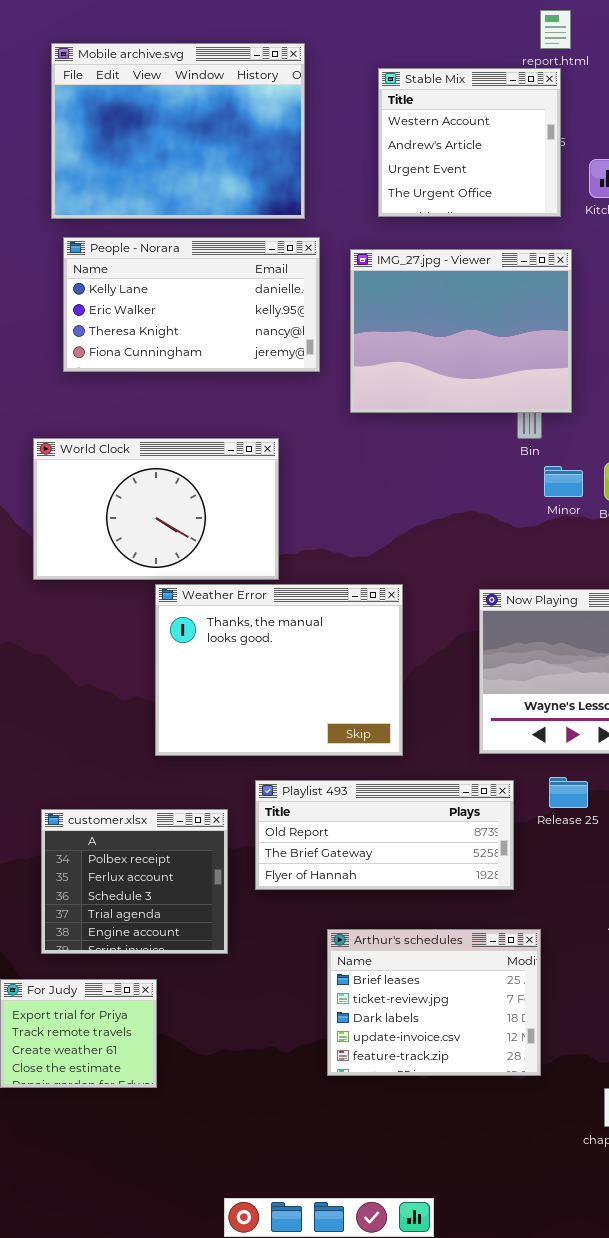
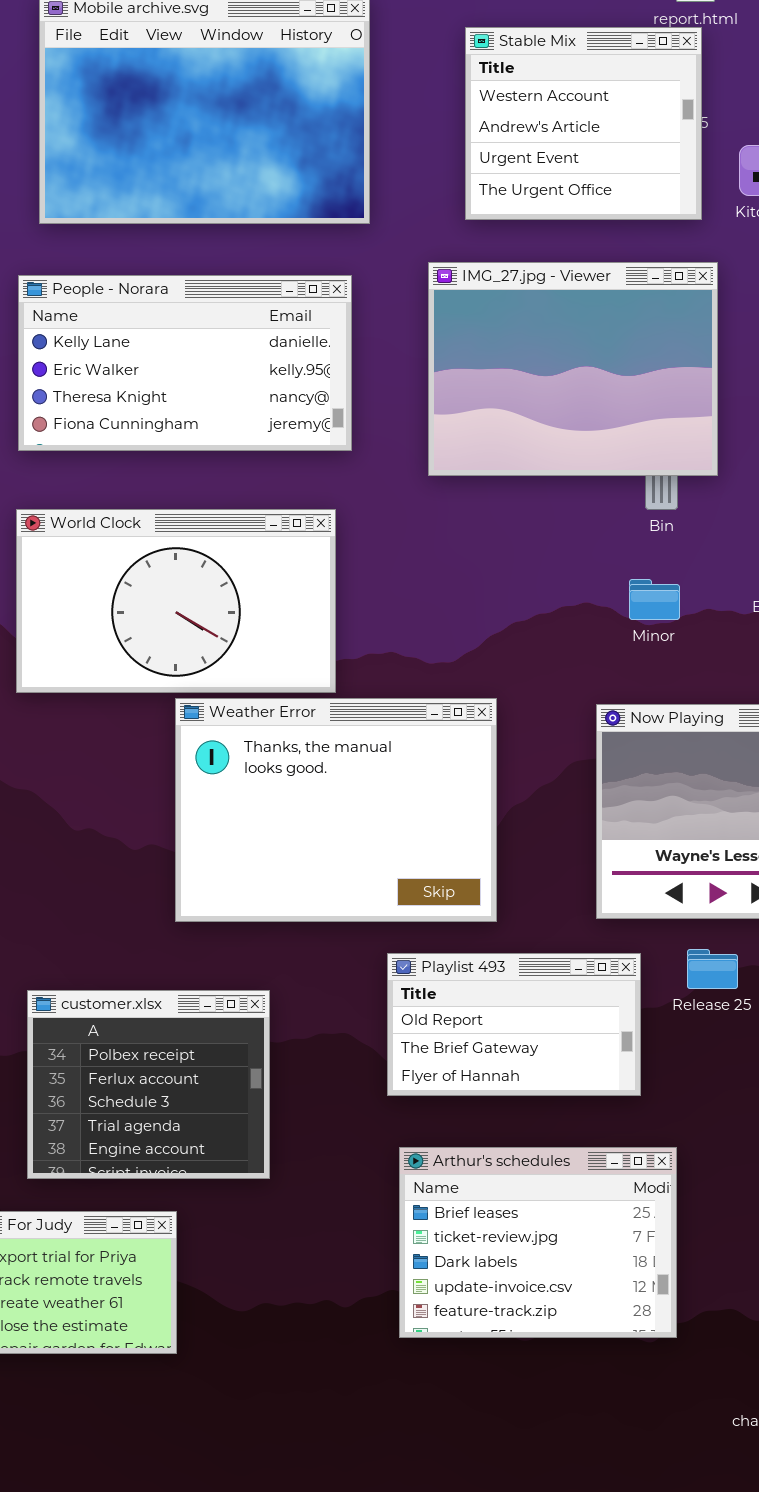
People - Norara: [63,237,320,372] -> [18,275,352,451], moved
Minor: [544,466,583,497] -> [629,579,680,620], moved
Playlist 493: [255,780,514,890] -> [387,953,641,1096], resized

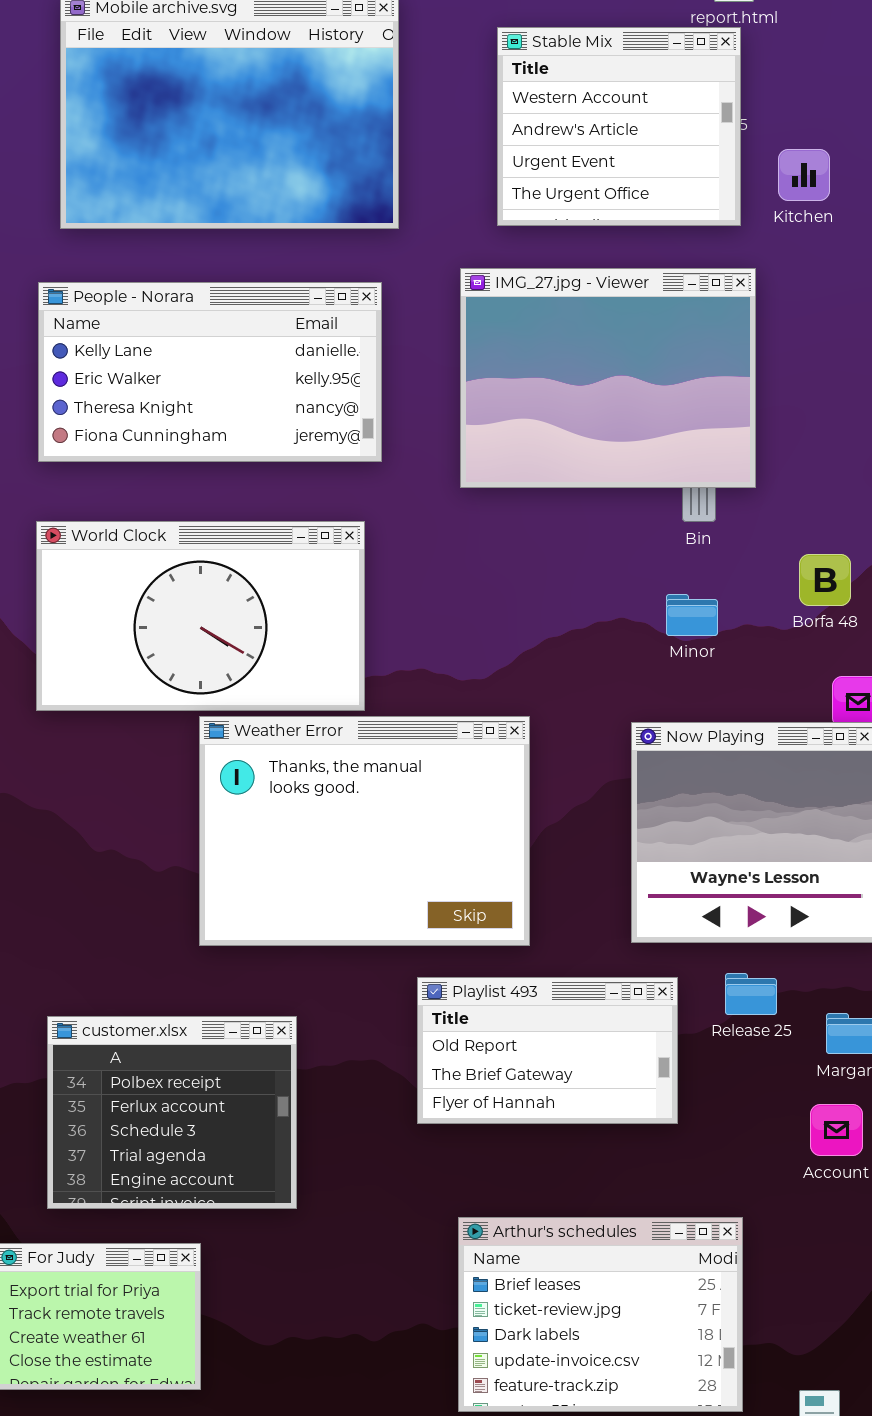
Arthur's schedules: [399,1147,677,1338] -> [458,1217,743,1412], moved

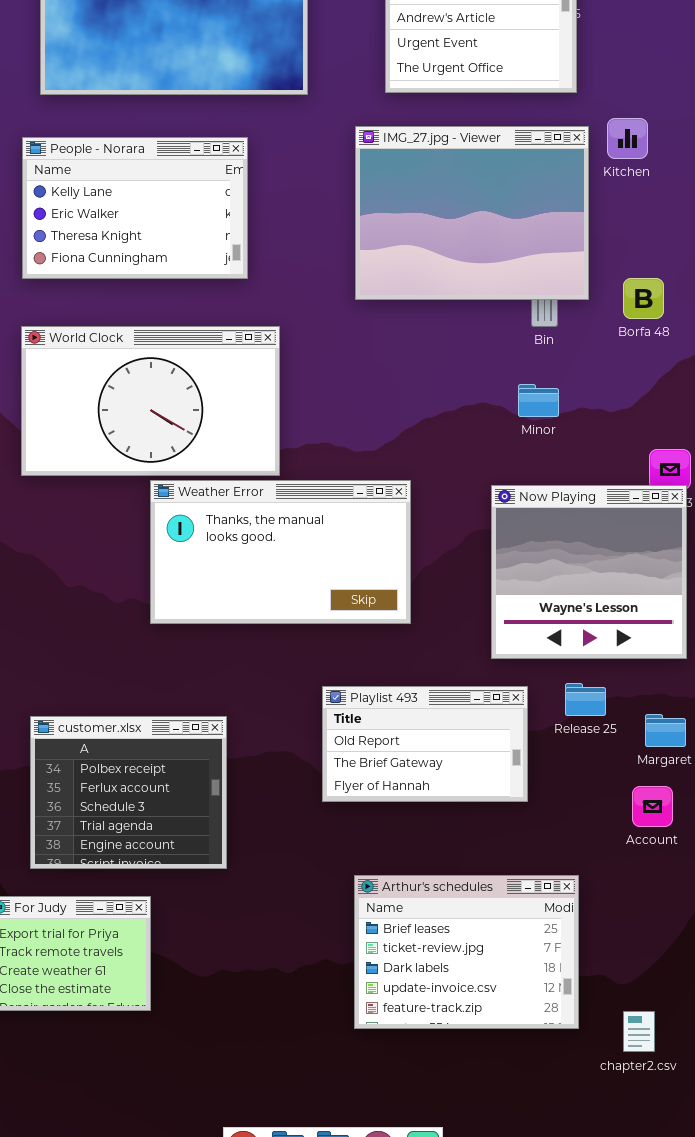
Kitchen: [778,149,830,201] -> [607,118,648,159], moved
People - Norara: [38,282,382,462] -> [22,137,248,279], resized
Borfa 48: [799,554,851,606] -> [623,278,664,319], moved
Weather Error: [199,716,530,946] -> [150,480,411,624], resized

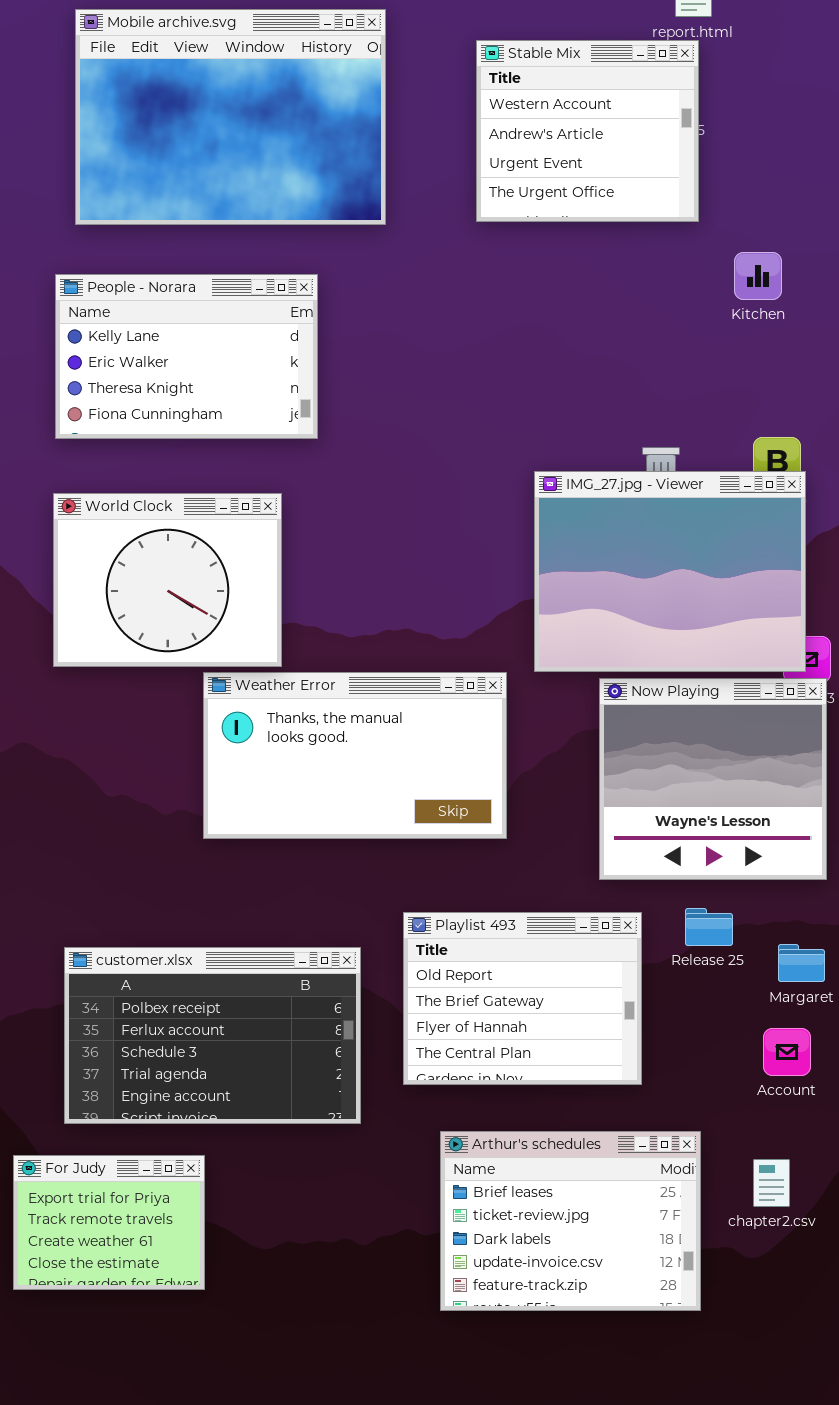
IMG_27.jpg - Viewer: [355,126,589,300] -> [534,471,806,672], moved
World Clock: [21,326,280,476] -> [53,493,282,667], resized
Playlist 493: [322,686,528,802] -> [403,912,642,1085], resized
customer.xlsx: [30,716,227,869] -> [64,947,361,1124], resized
chapter2.csv: [623,1011,655,1052] -> [753,1159,790,1207], moved

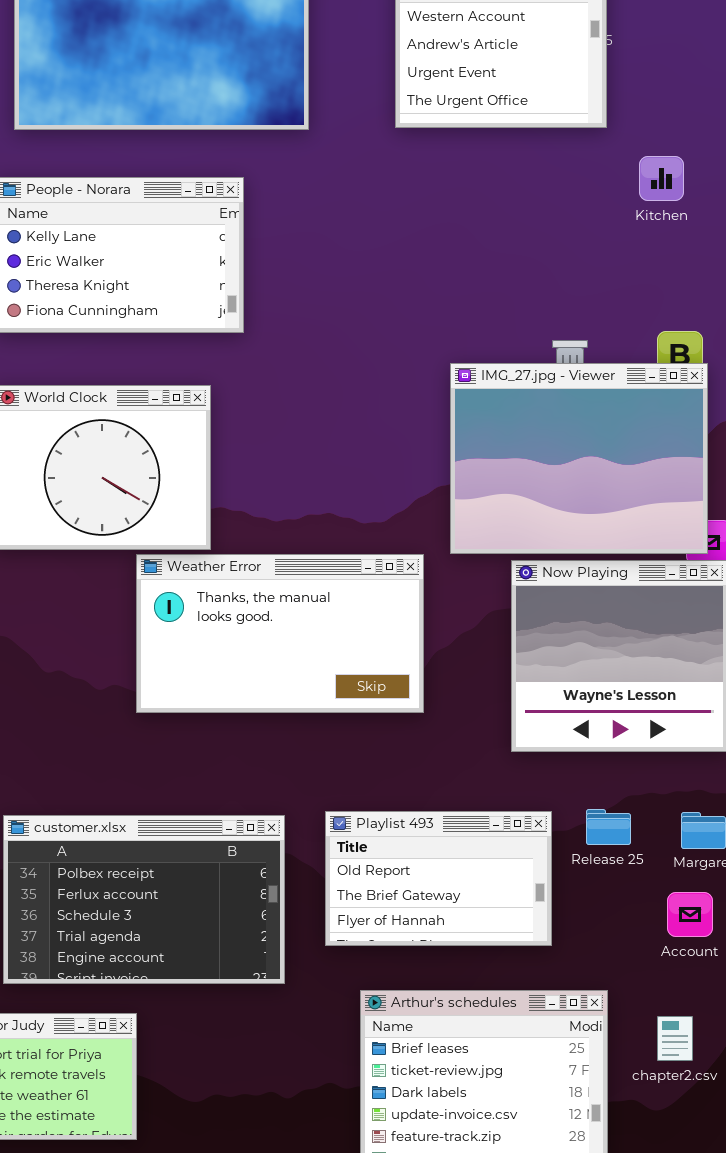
Release 25: [685,908,733,946] -> [586,809,631,845], moved
Playlist 493: [403,912,642,1085] -> [325,811,552,946], resized

